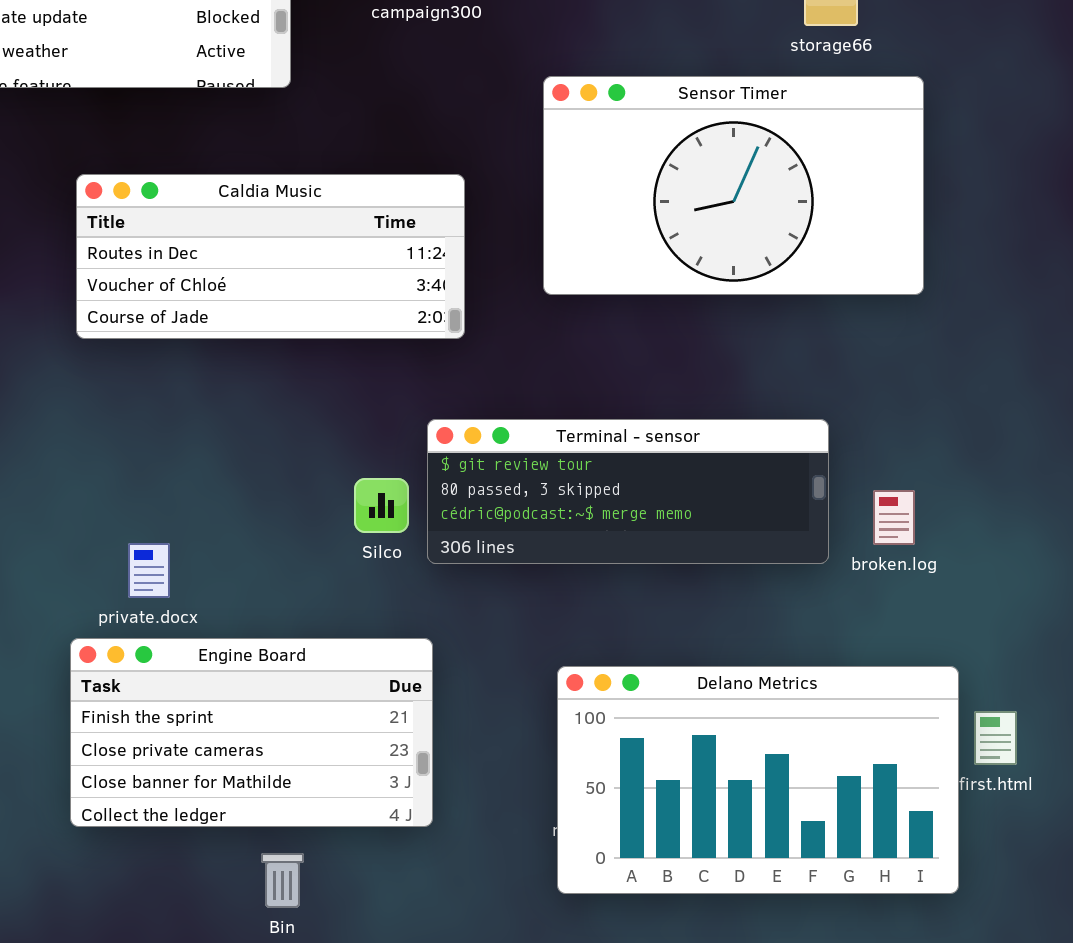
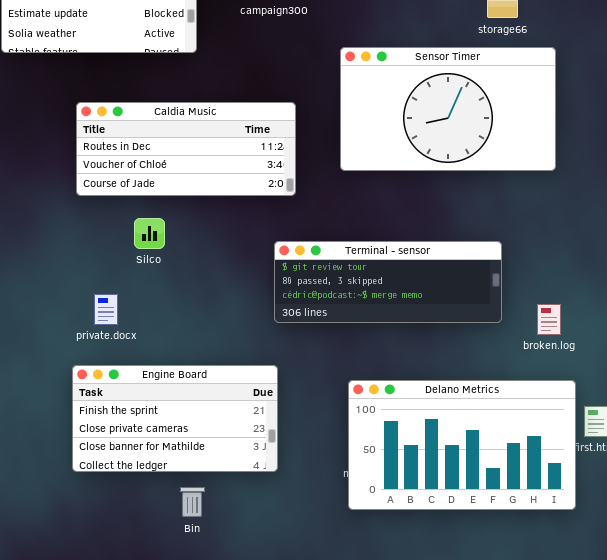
Silco: [354,478,409,533] -> [134,218,165,249], moved
broken.log: [873,490,915,545] -> [537,304,561,335], moved
private.docx: [128,543,170,598] -> [94,294,118,325], moved

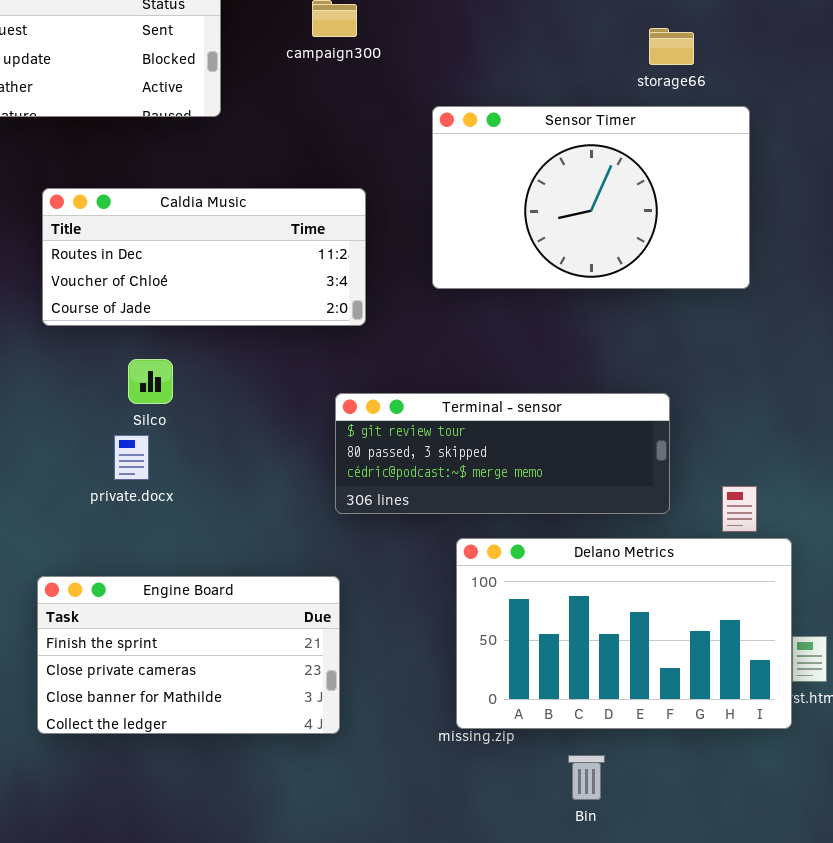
private.docx: [94,294,118,325] -> [114,435,149,480], moved
Delano Metrics: [348,380,576,510] -> [456,538,792,729], moved
Bin: [180,487,205,517] -> [568,755,605,800], moved

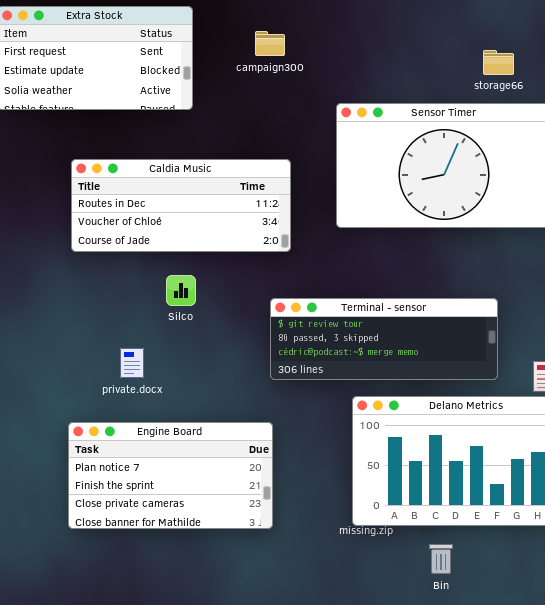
Silco: [128,359,173,404] -> [166,275,196,306], moved
private.docx: [114,435,149,480] -> [120,348,144,378], moved
Engine Board: [37,576,340,734] -> [68,422,273,529], scrolled up 1 row

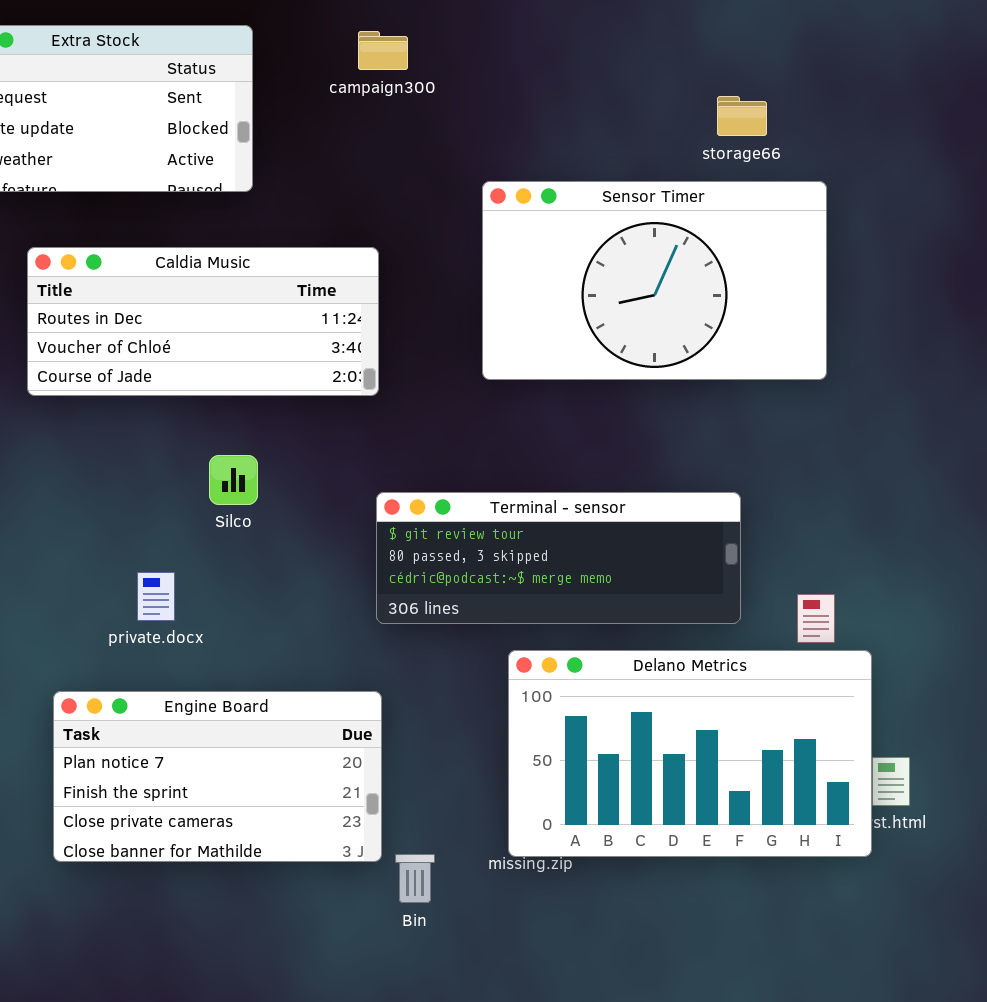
campaign300: [255,31,285,56] -> [358,31,408,70], moved
Caldia Music: [71,159,291,252] -> [27,247,379,396], moved
Bin: [429,544,453,574] -> [395,854,435,903], moved

